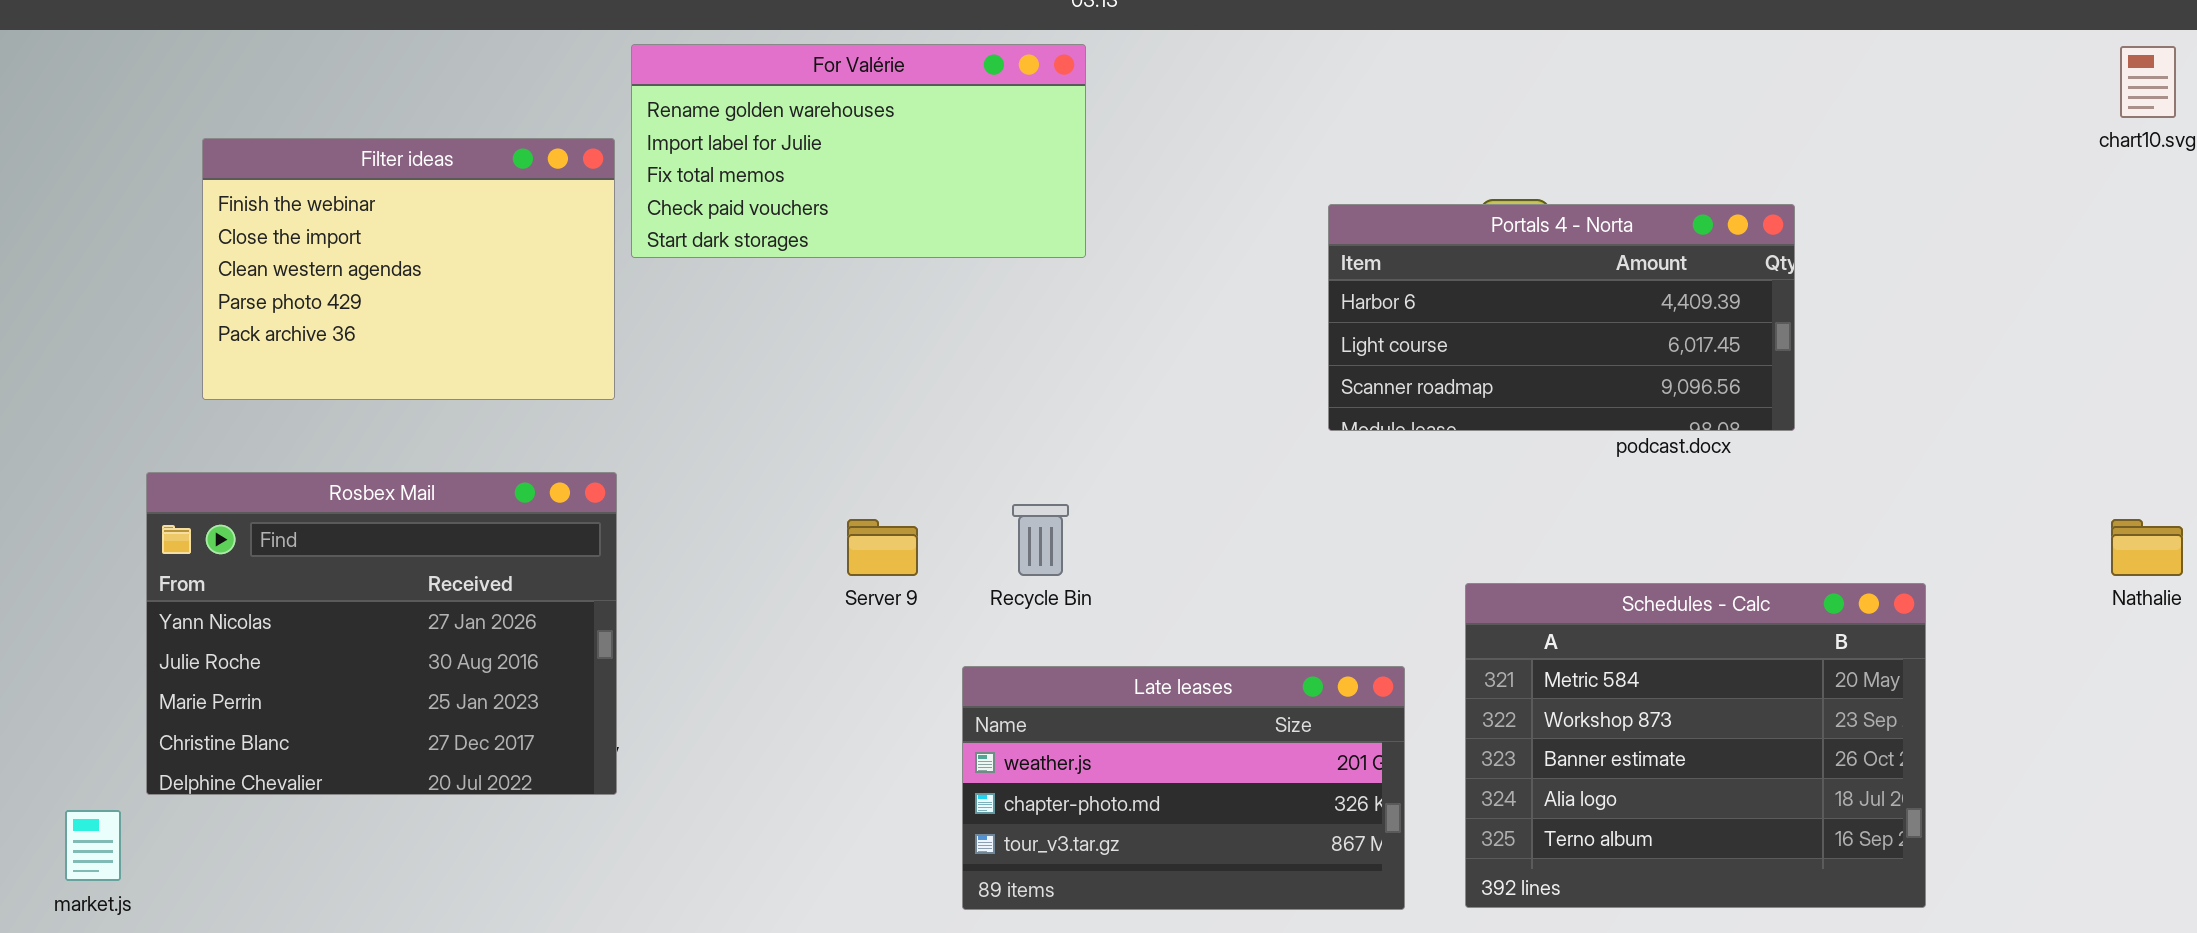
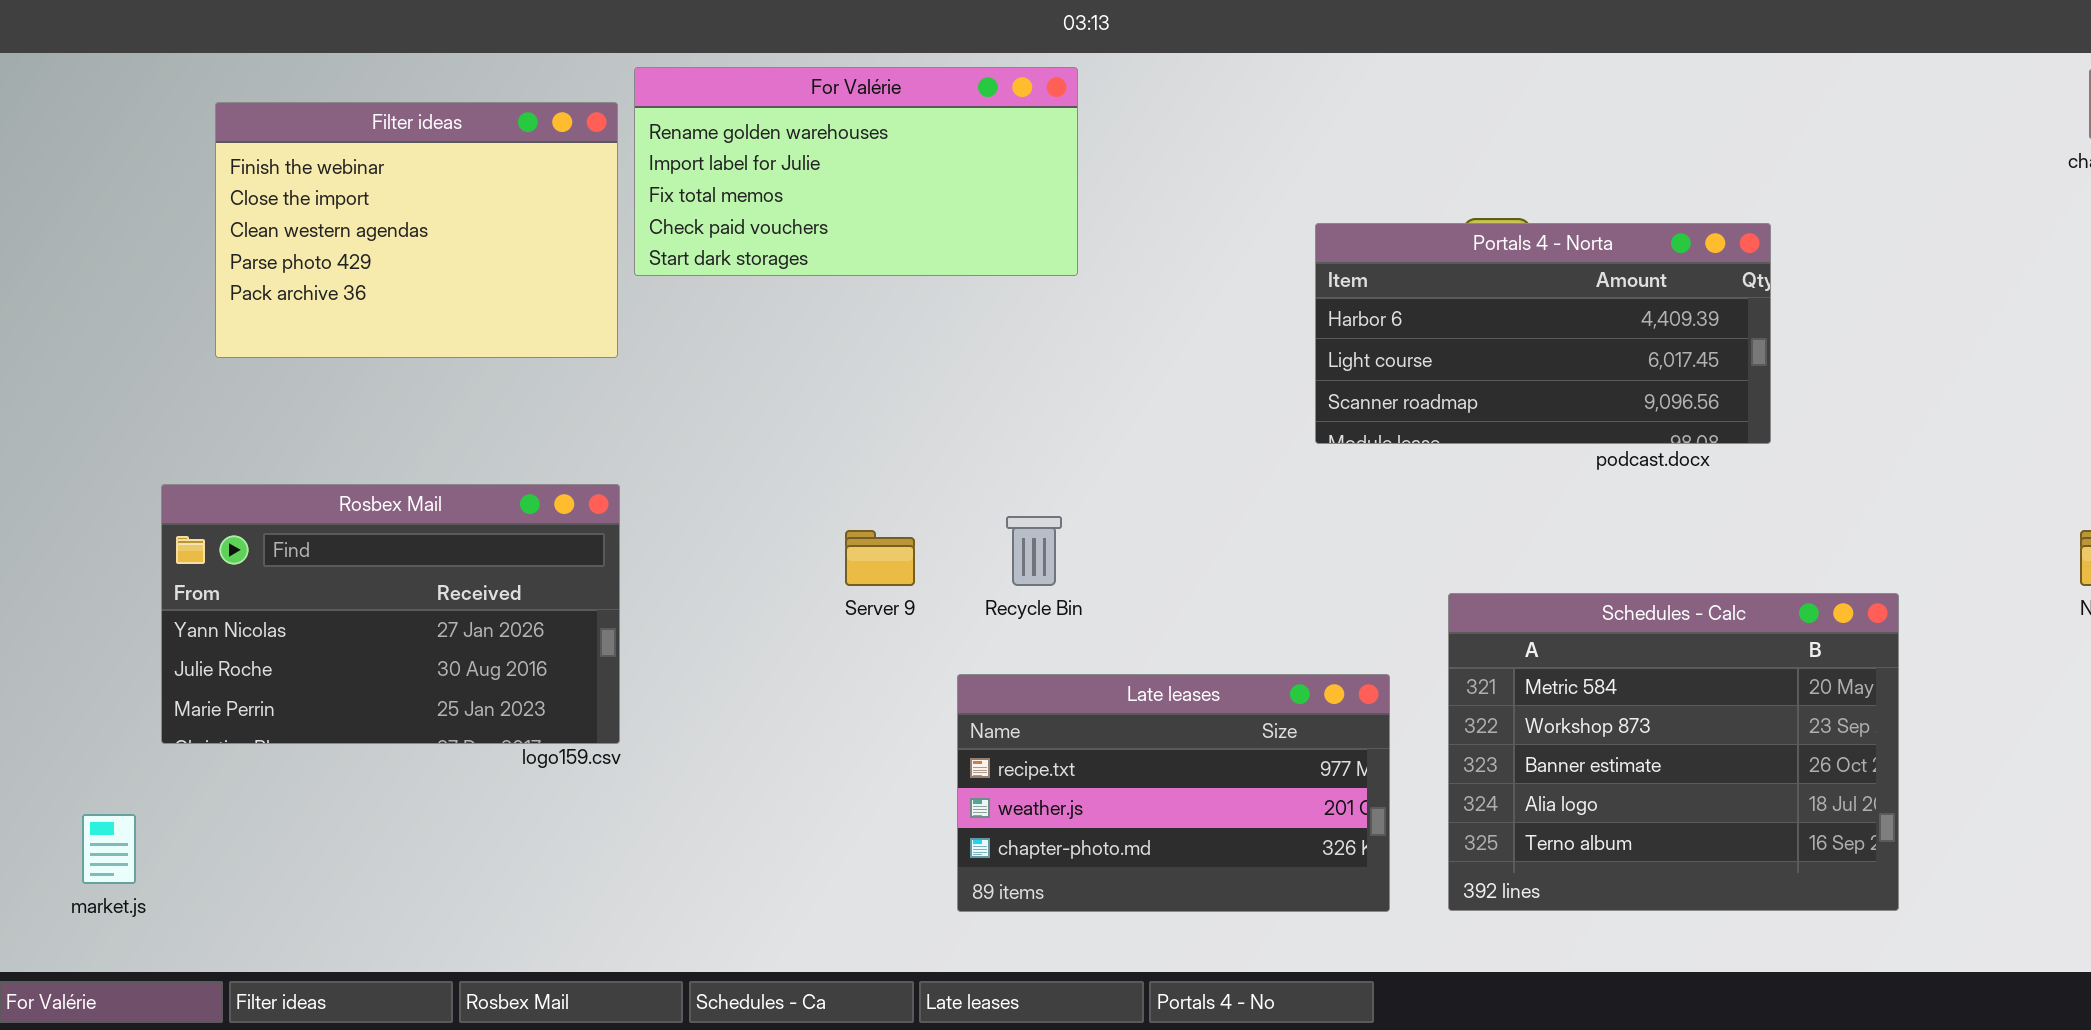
Filter ideas: [202,138,615,400] -> [215,102,618,358], moved
Rosbex Mail: [146,472,617,795] -> [161,484,620,744], resized
Late leases: [962,666,1405,910] -> [957,674,1390,912], scrolled up 1 row

